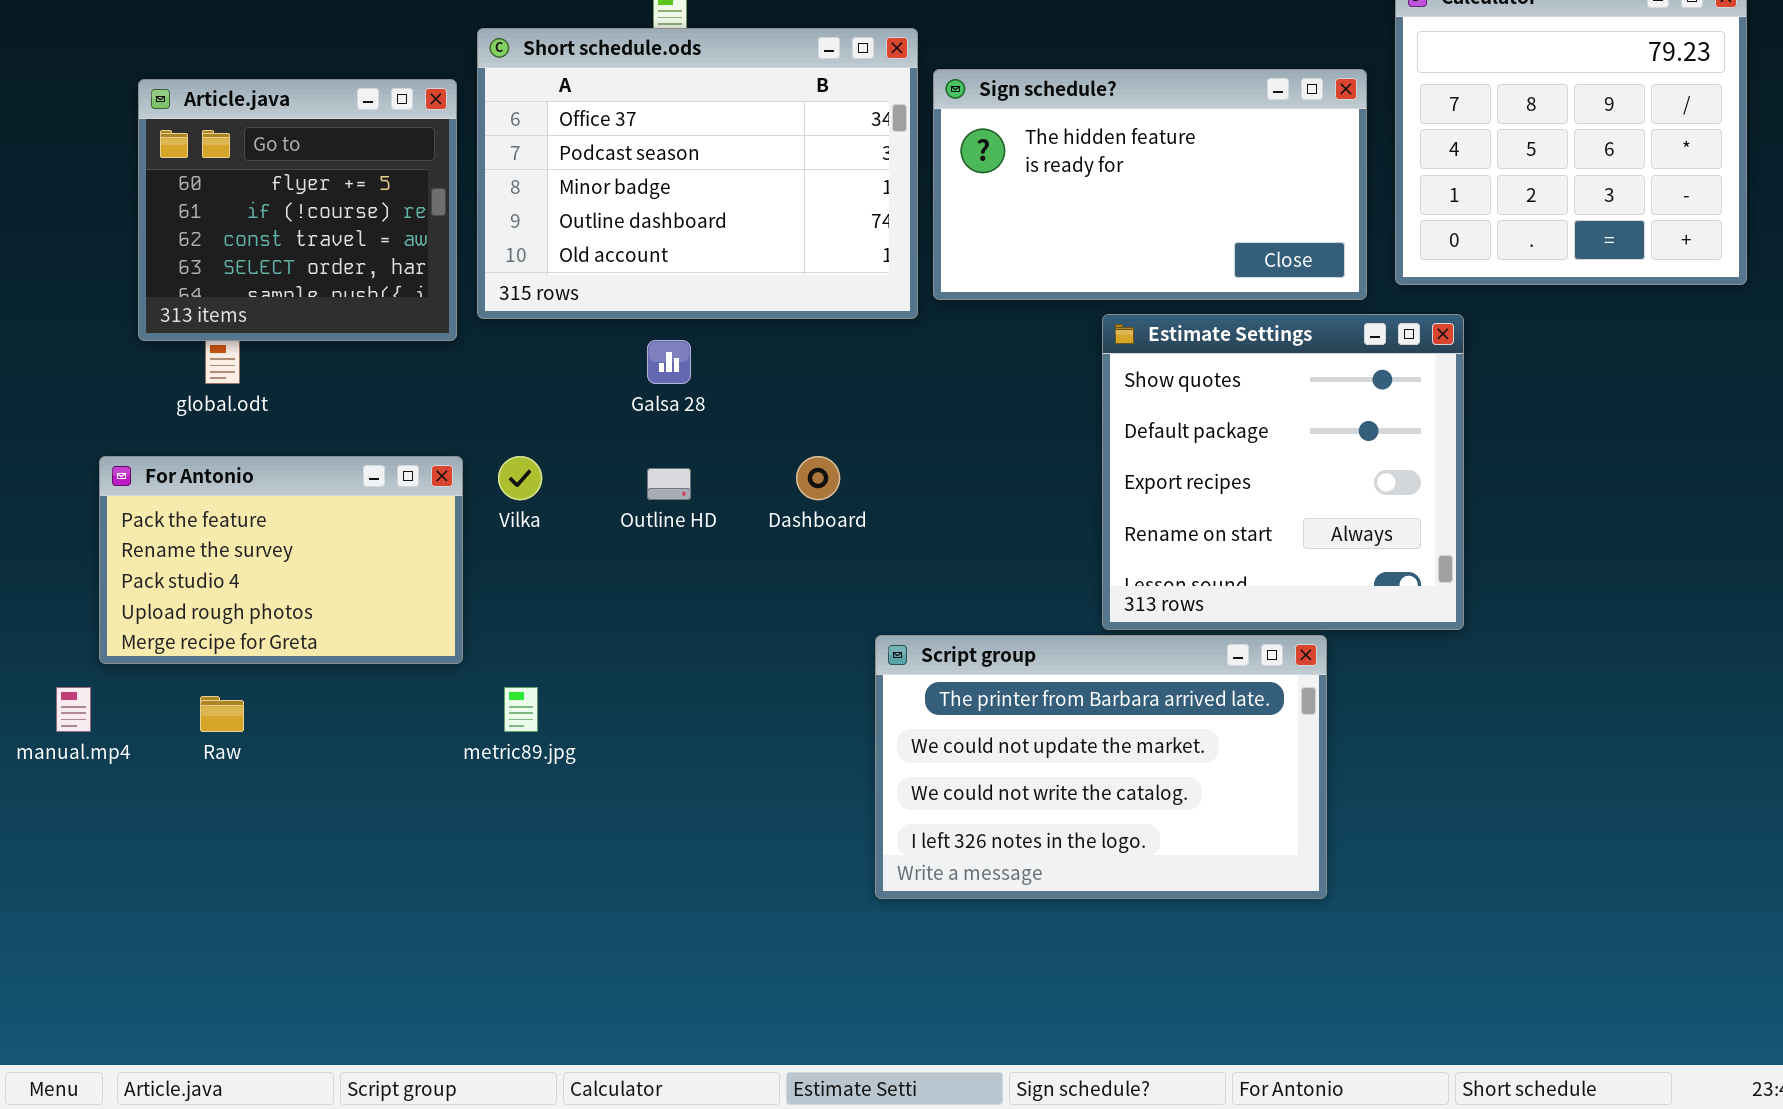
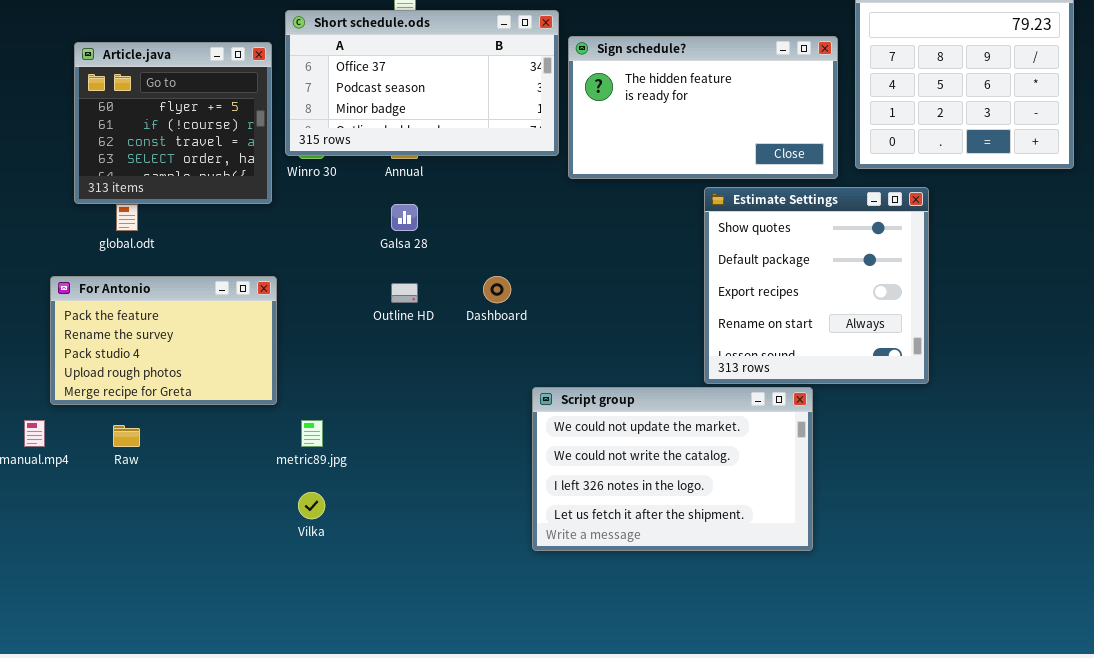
Short schedule.ods: [477,28,918,319] -> [285,10,559,156], resized
Estimate Settings: [1102,314,1464,630] -> [704,187,929,384], moved
Vilka: [498,456,542,500] -> [298,492,325,519], moved
Script group: [875,635,1327,899] -> [532,387,813,551], scrolled down 1 row

